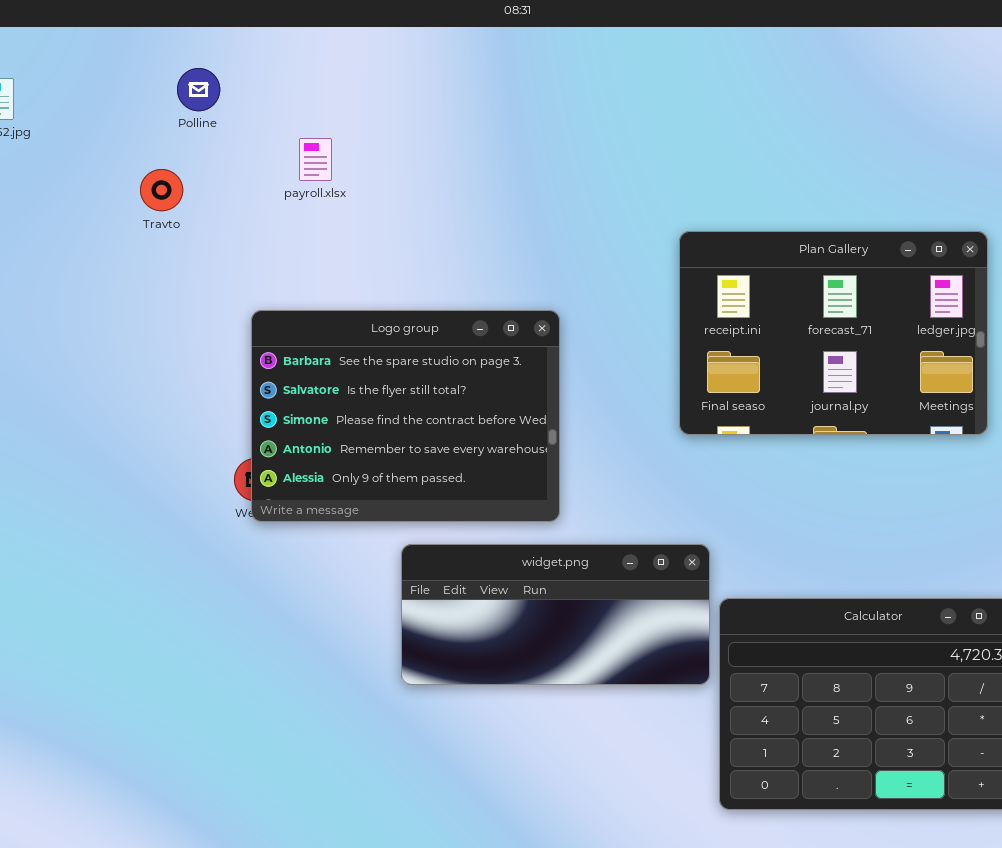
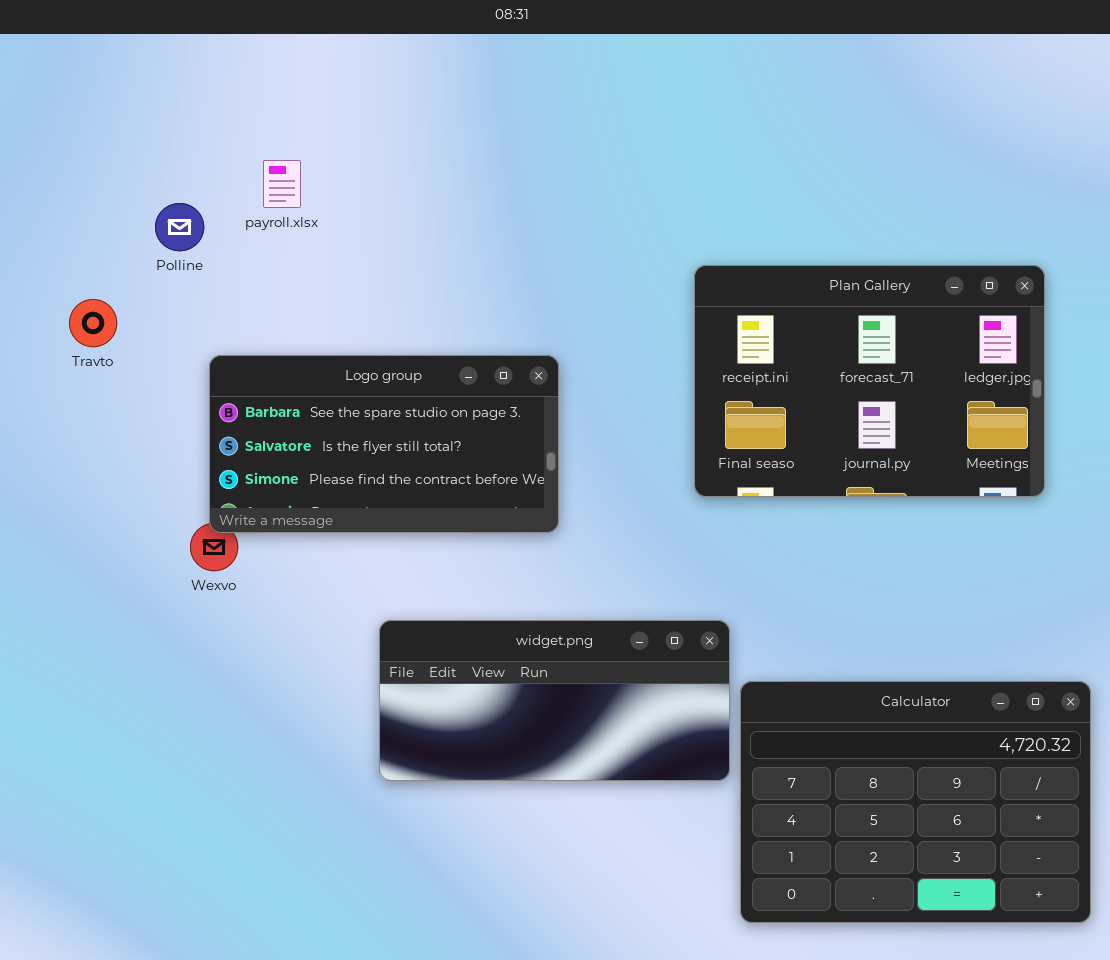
Polline: [177,68,220,111] -> [155,203,204,251], moved
Travto: [140,169,183,211] -> [69,299,117,347], moved
Logo group: [251,310,560,522] -> [209,355,559,533], resized

